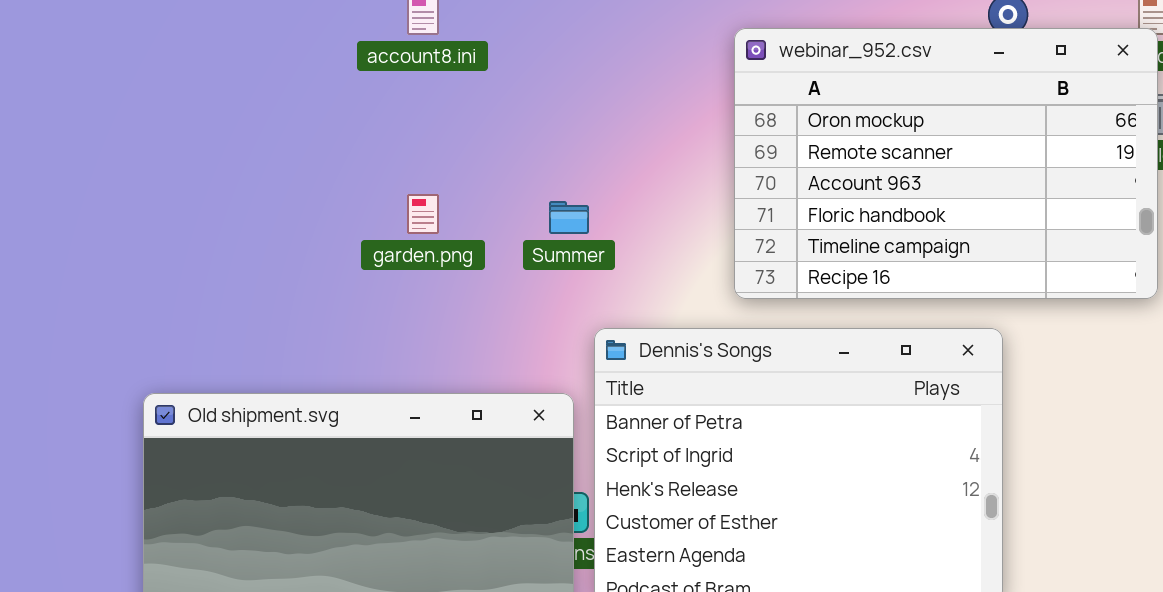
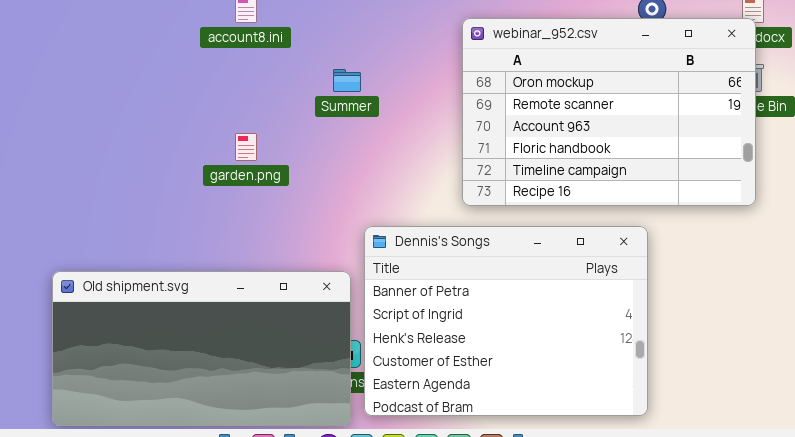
Summer: [549,201,589,234] -> [333,69,361,92], moved

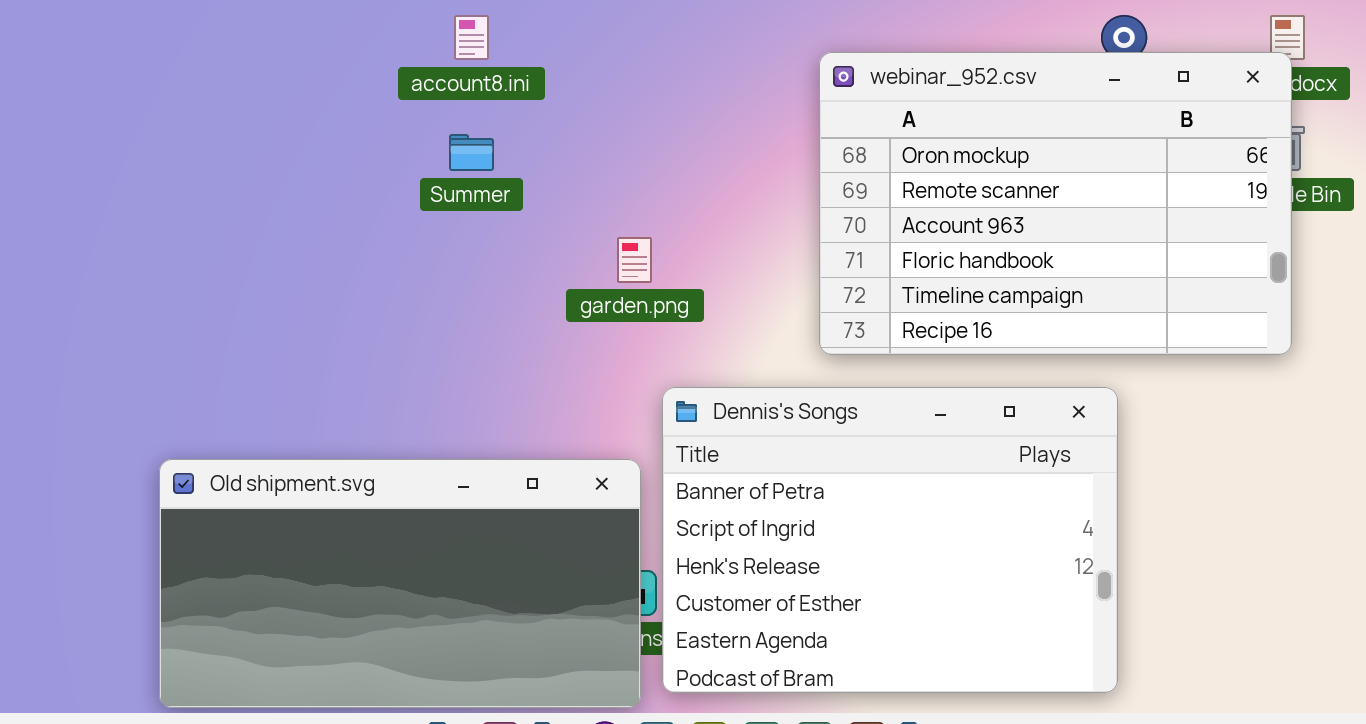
Summer: [333,69,361,92] -> [449,134,494,171], moved
garden.png: [235,133,257,161] -> [617,237,652,283], moved

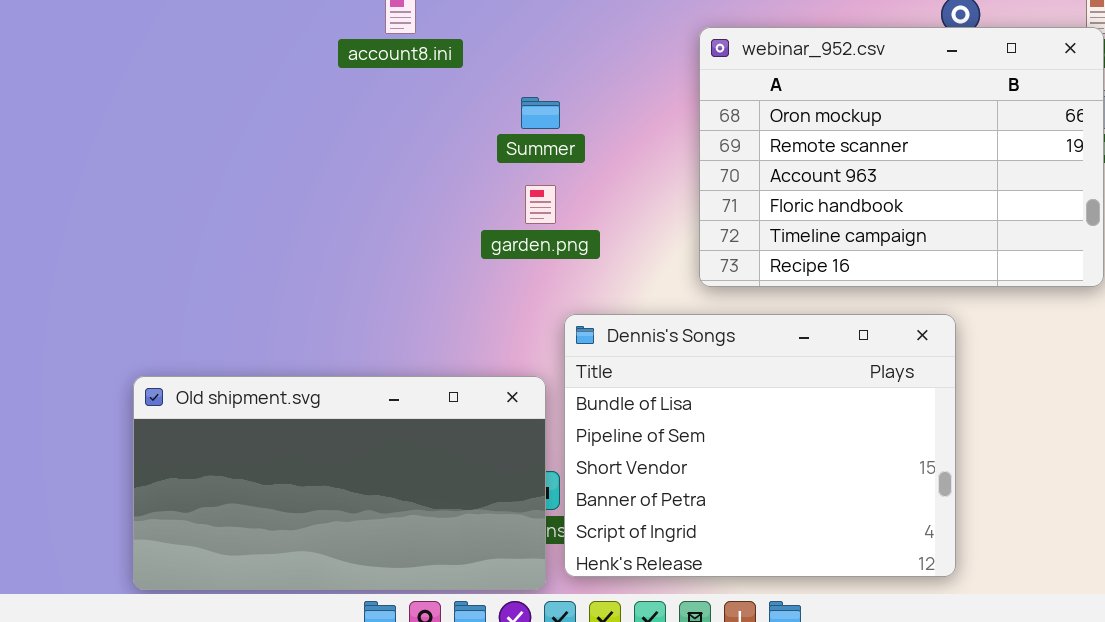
Summer: [449,134,494,171] -> [521,97,560,129], moved
Dennis's Songs: [662,387,1118,693] -> [564,314,956,577], scrolled up 3 rows

